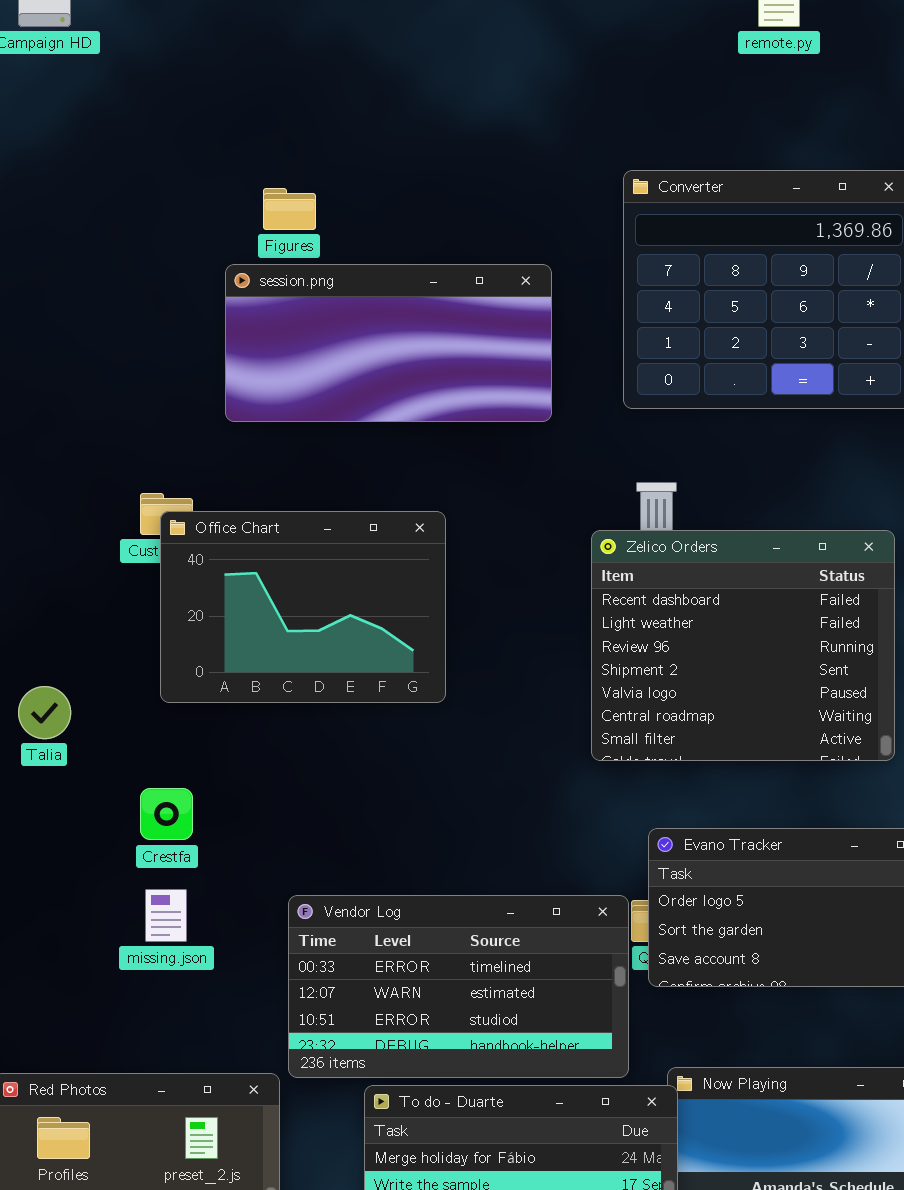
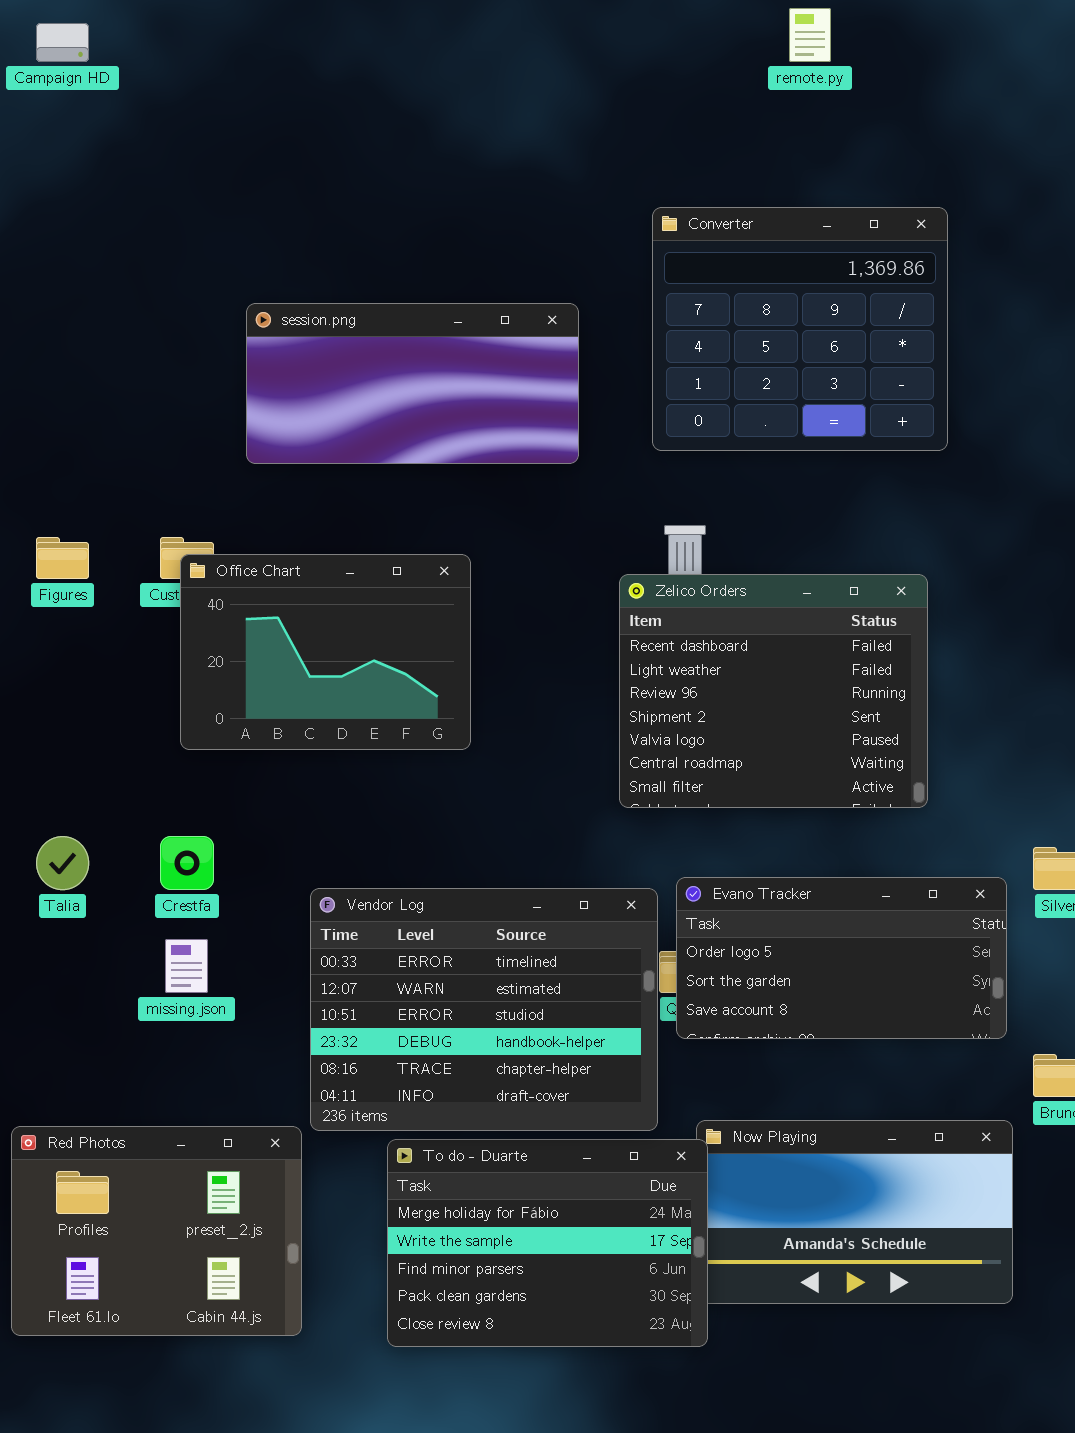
Figures: [263,188,316,230] -> [36,537,89,579], moved
Talia: [18,686,71,739] -> [36,836,89,890], moved
Vendor Log: [288,895,629,1078] -> [310,888,658,1131], resized

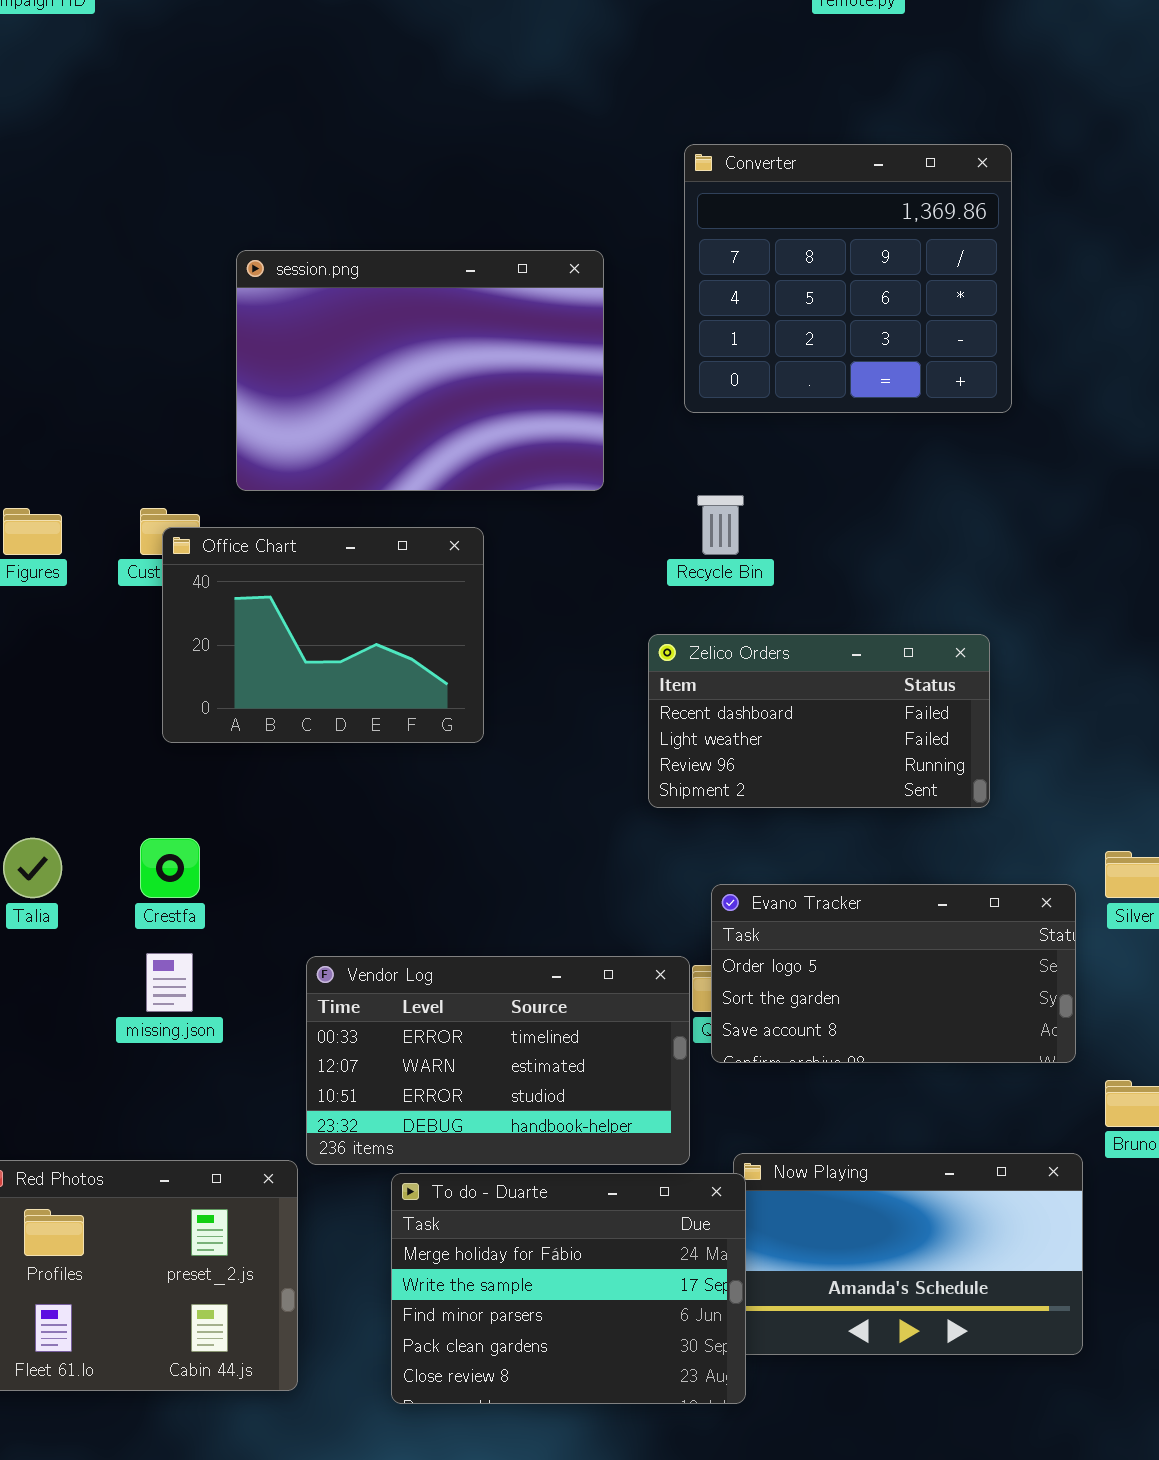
session.png: [246,303,579,464] -> [236,250,604,491], resized
Zelico Orders: [619,574,928,808] -> [648,634,990,808], resized
Vendor Log: [310,888,658,1131] -> [306,956,690,1165], resized

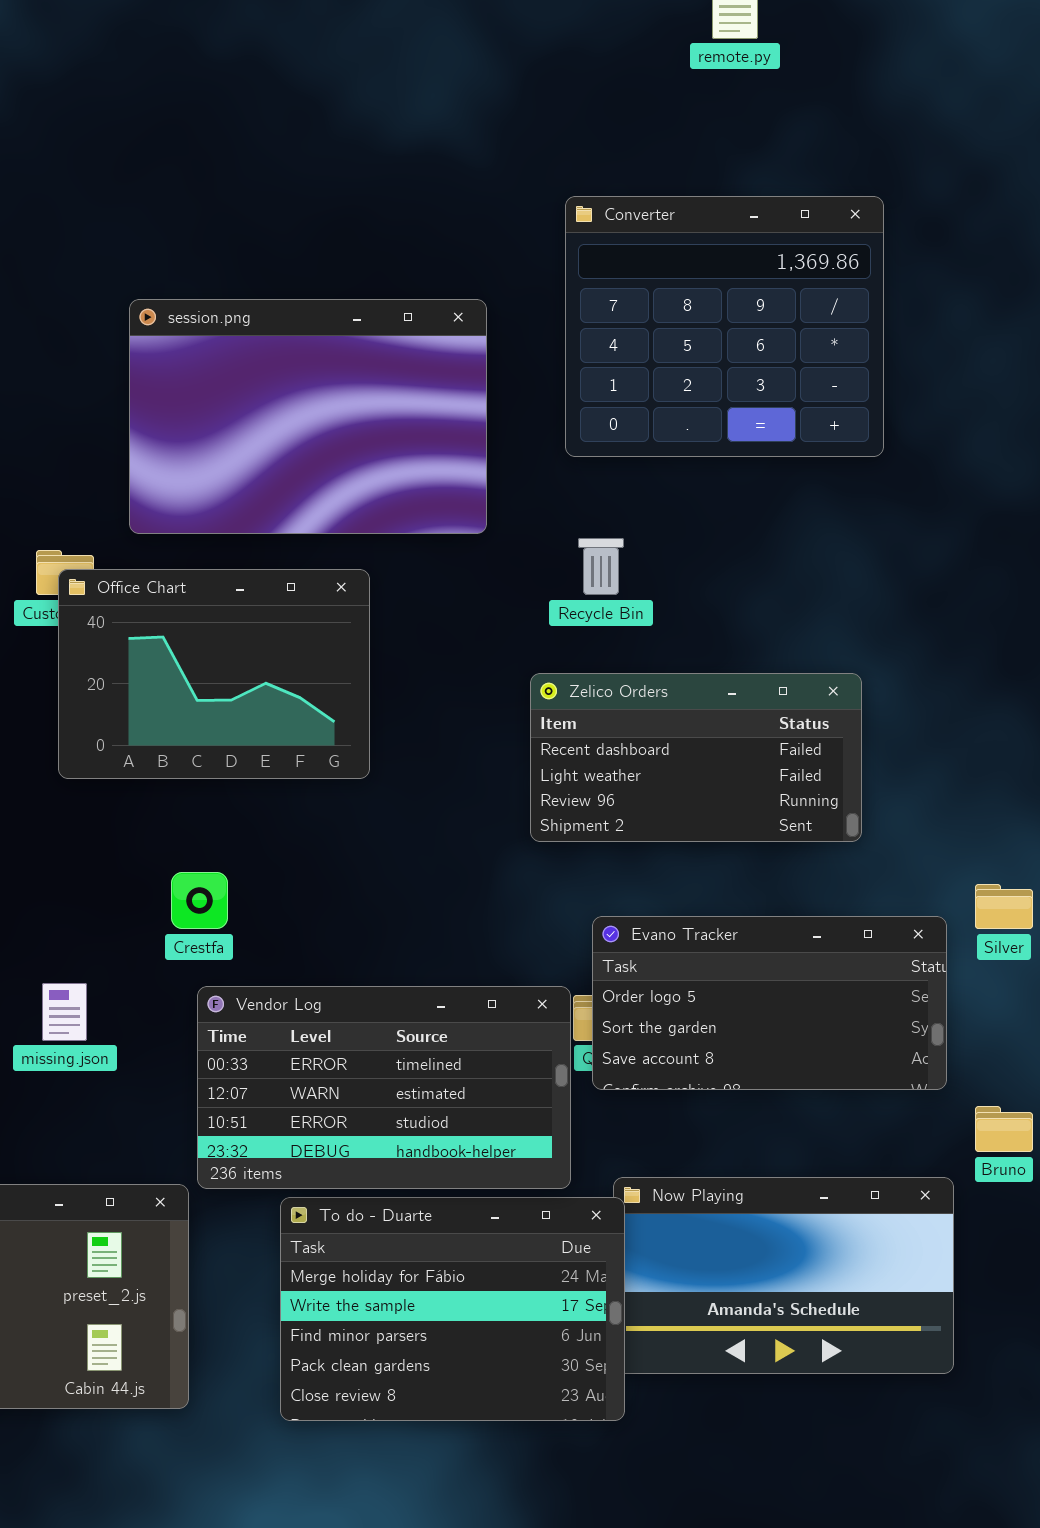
Crestfa: [140,838,200,898] -> [171,872,228,929], moved

